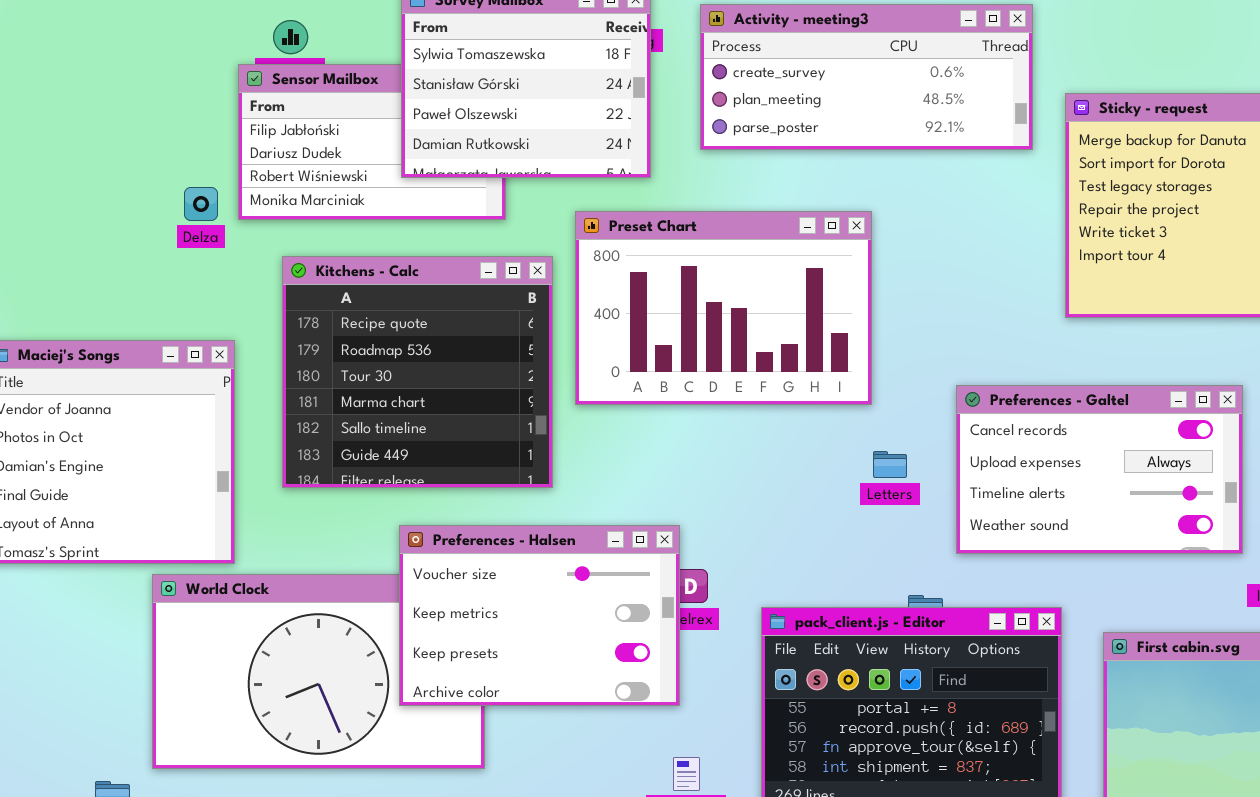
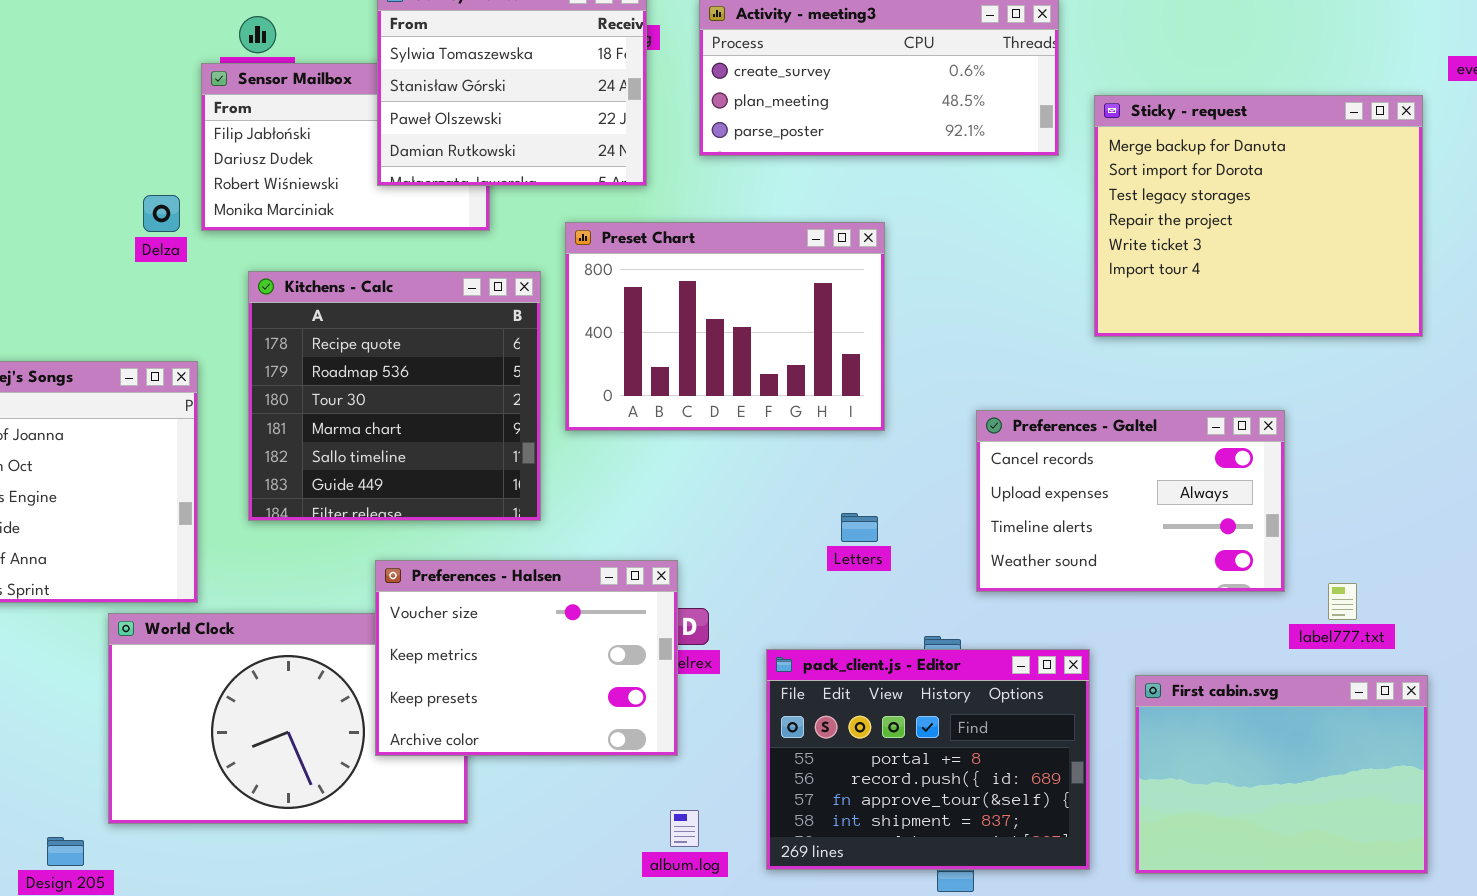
Letters: [873,451,907,478] -> [841,513,878,542], moved

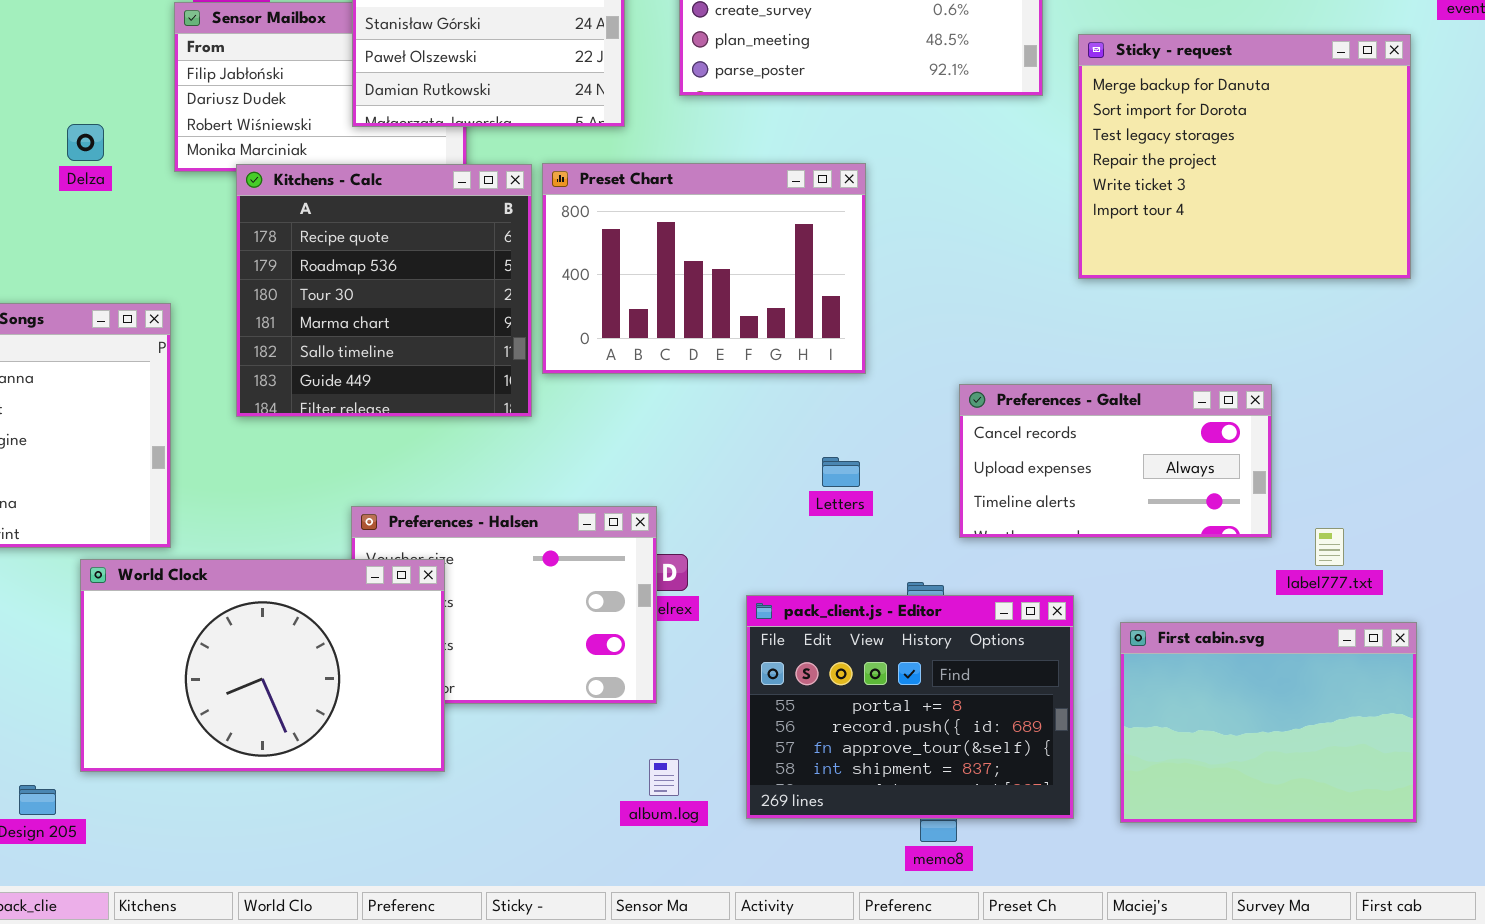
Delza: [143,195,180,232] -> [67,124,104,161], moved
Kitchens - Calc: [248,271,541,521] -> [236,164,532,417], moved
Preferences - Galtel: [976,410,1285,592] -> [959,384,1272,538], resized
World Clock: [108,613,468,824] -> [80,559,445,772], raised

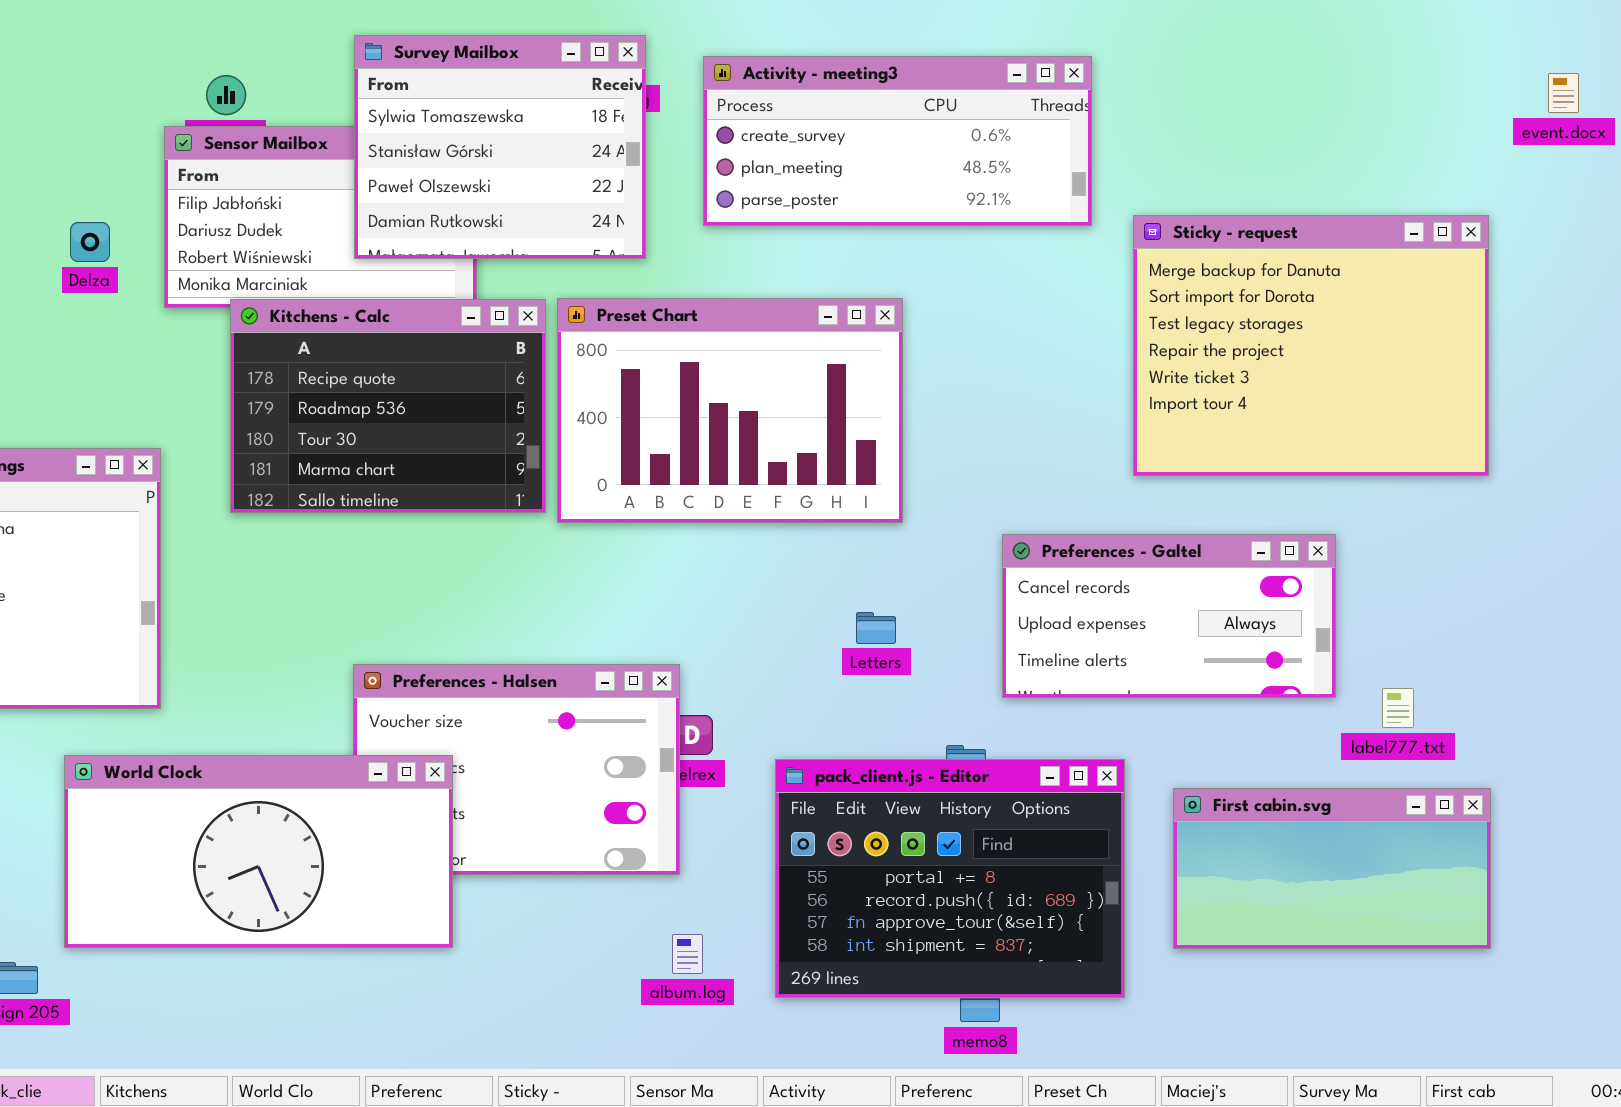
Sticky - request: [1078,34,1411,279] -> [1133,215,1489,476], moved
Delza: [67,124,104,161] -> [70,222,110,262], moved
Kitchens - Calc: [236,164,532,417] -> [230,299,546,513], resized
World Clock: [80,559,445,772] -> [64,755,453,948], resized
First cabin.svg: [1120,622,1417,823] -> [1173,788,1491,949], resized

